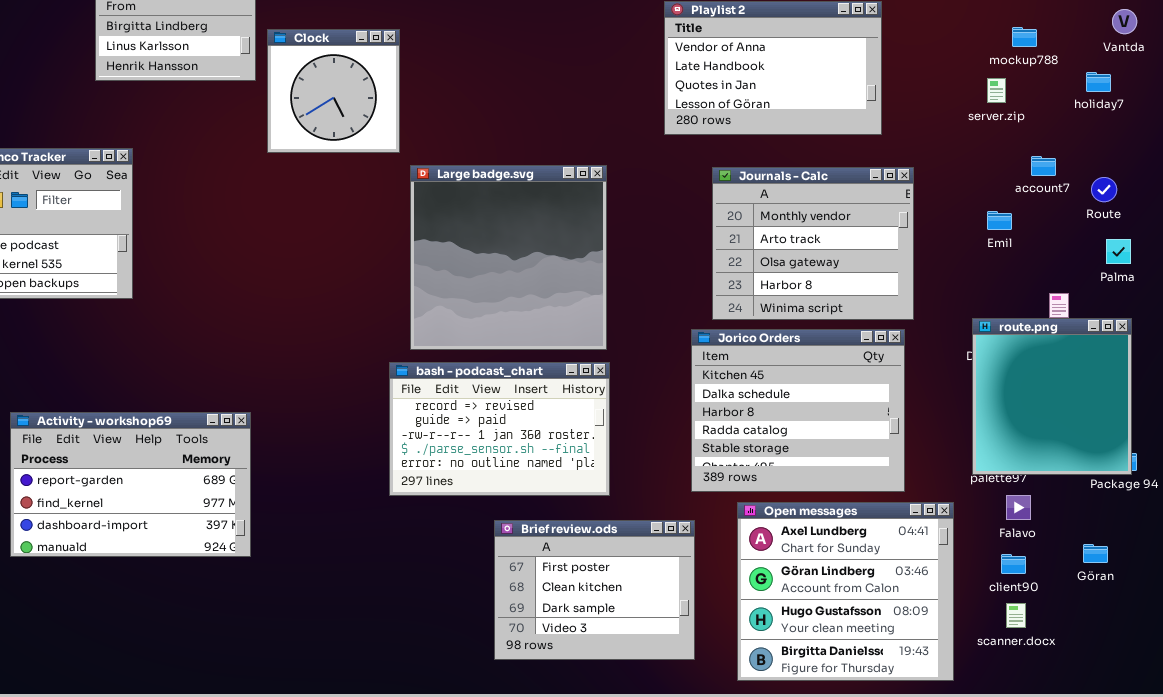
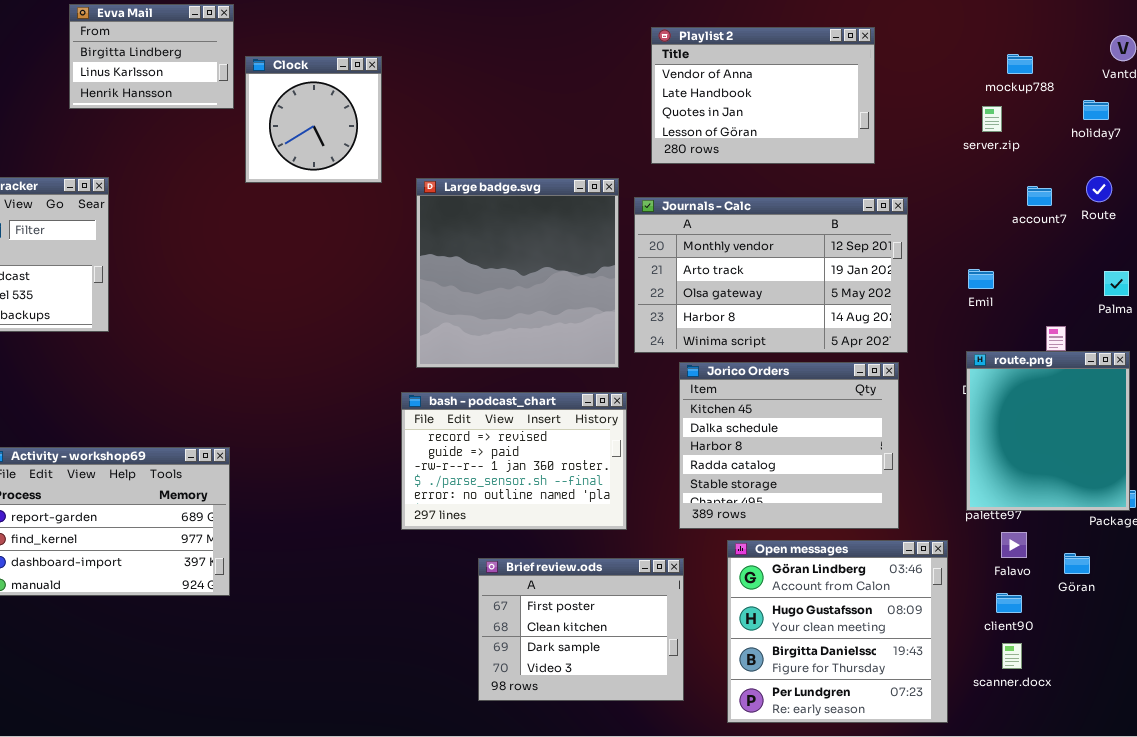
Large badge.svg: [410,165,607,350] -> [416,178,619,368], moved
Journals - Calc: [712,167,914,320] -> [634,197,908,353], resized
Route: [1091,177,1117,202] -> [1086,176,1112,202], moved
Emil: [987,211,1012,230] -> [968,269,994,289], moved
bash - podcast_chart: [389,362,610,496] -> [401,392,627,530], moved
Open messages: [737,502,954,681] -> [727,540,948,723], scrolled down 1 row
Göran: [1083,544,1108,563] -> [1064,553,1090,574], moved

